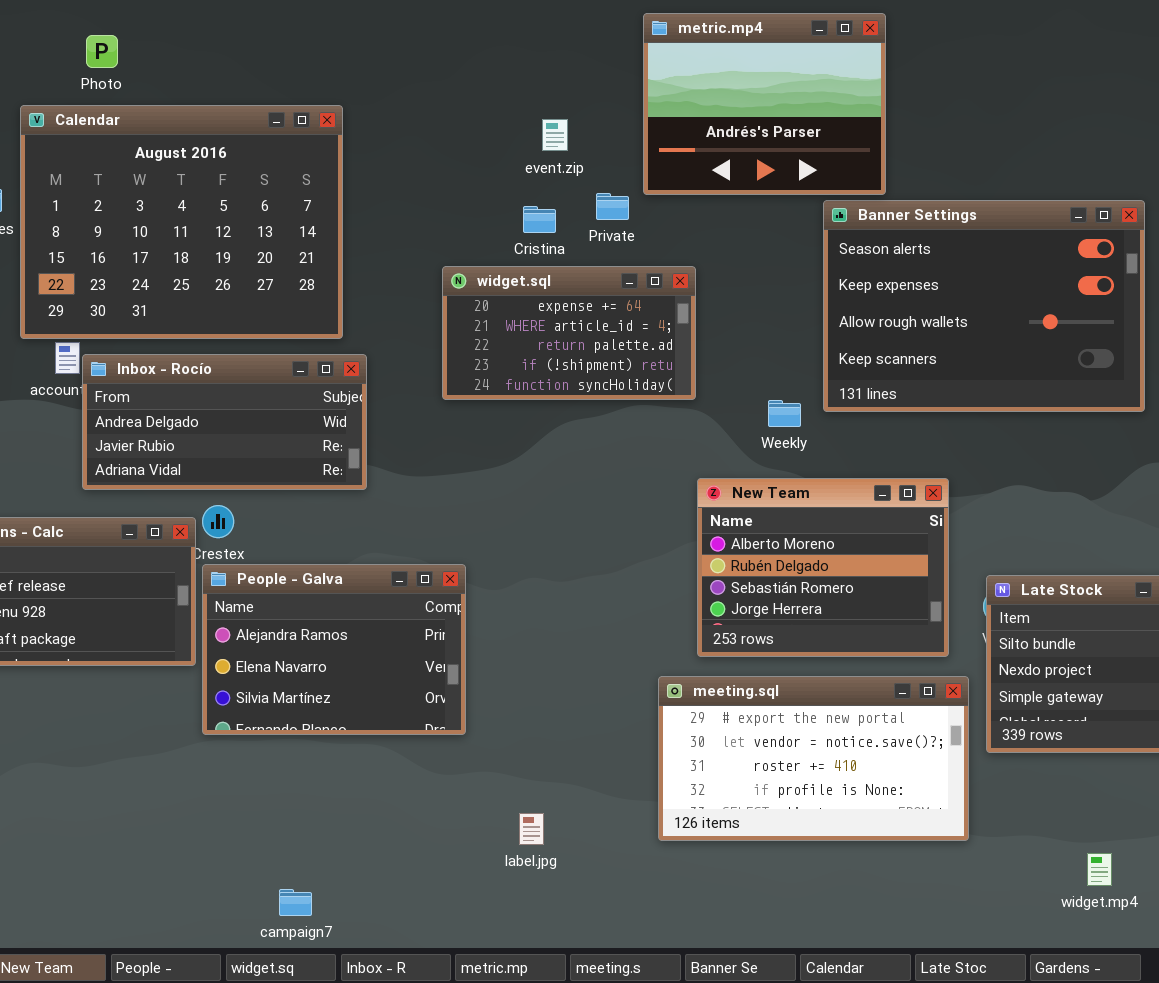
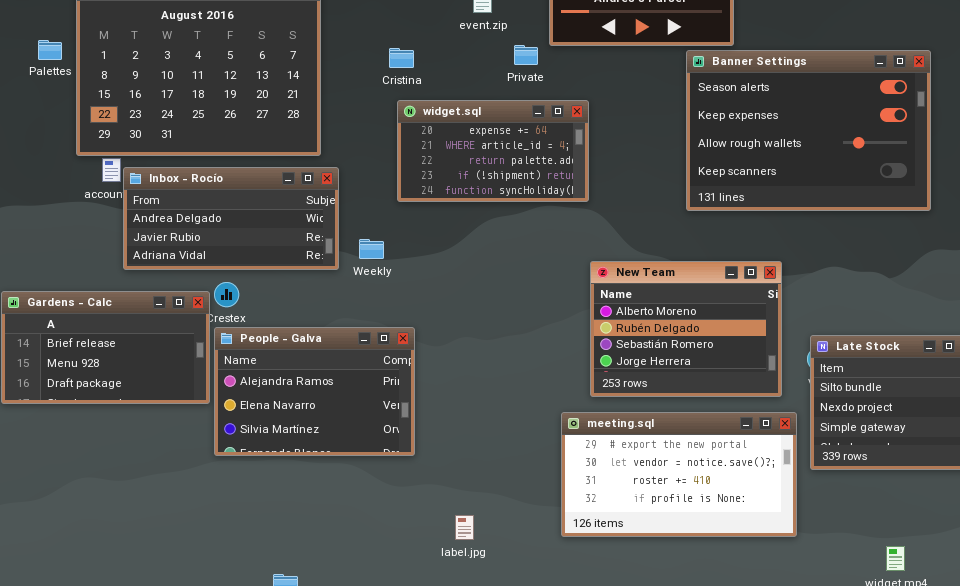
Cristina: [523,206,556,233] -> [389,48,414,68], moved
Weekly: [768,400,801,427] -> [359,239,384,259], moved

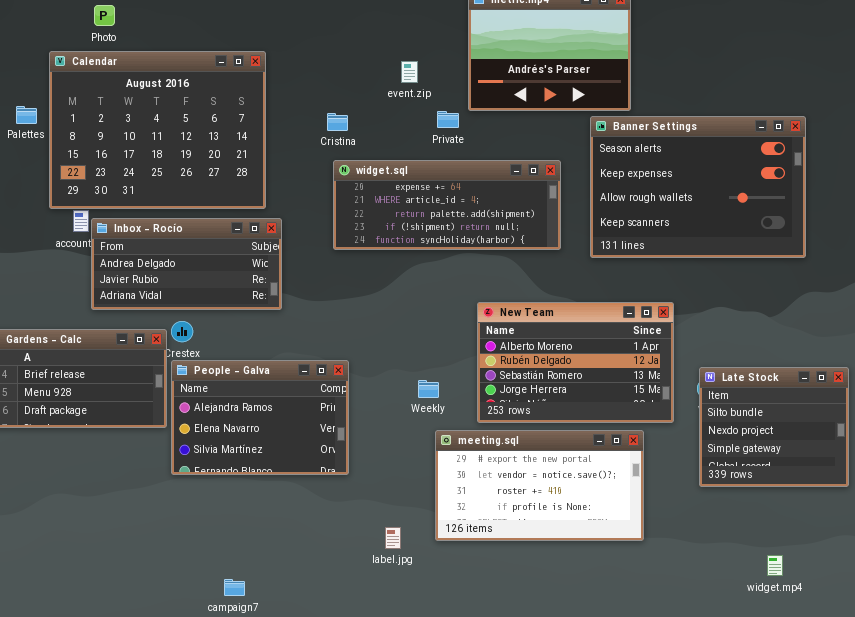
widget.sql: [397,100,589,202] -> [333,160,561,250], resized
Weekly: [359,239,384,259] -> [418,380,439,398], moved
New Team: [590,261,782,397] -> [477,302,674,423], resized
meeting.sql: [561,412,797,537] -> [435,430,644,541], moved

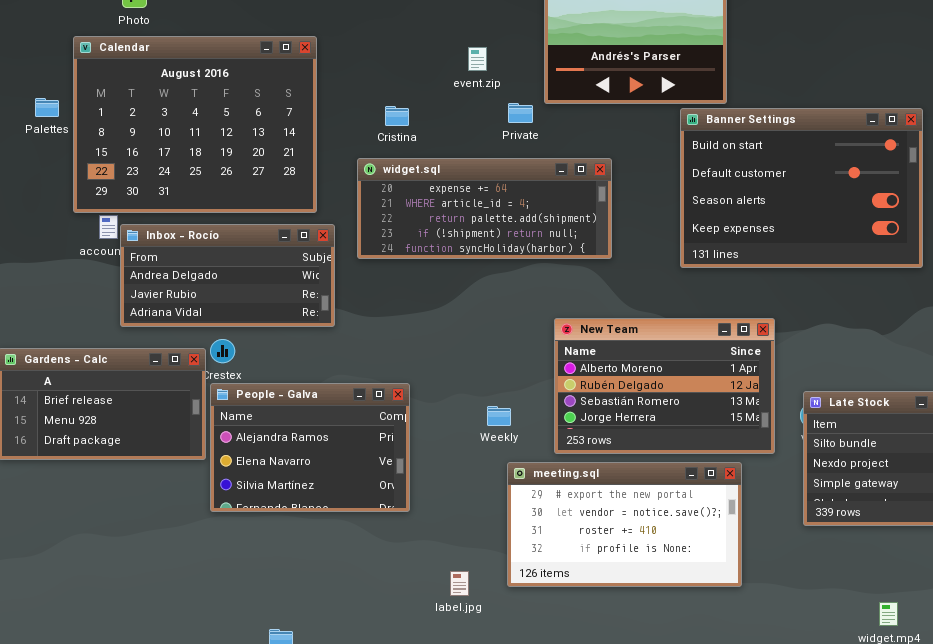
Banner Settings: [590,116,806,258] -> [680,108,923,268], scrolled up 2 rows
widget.sql: [333,160,561,250] -> [357,158,612,259], moved

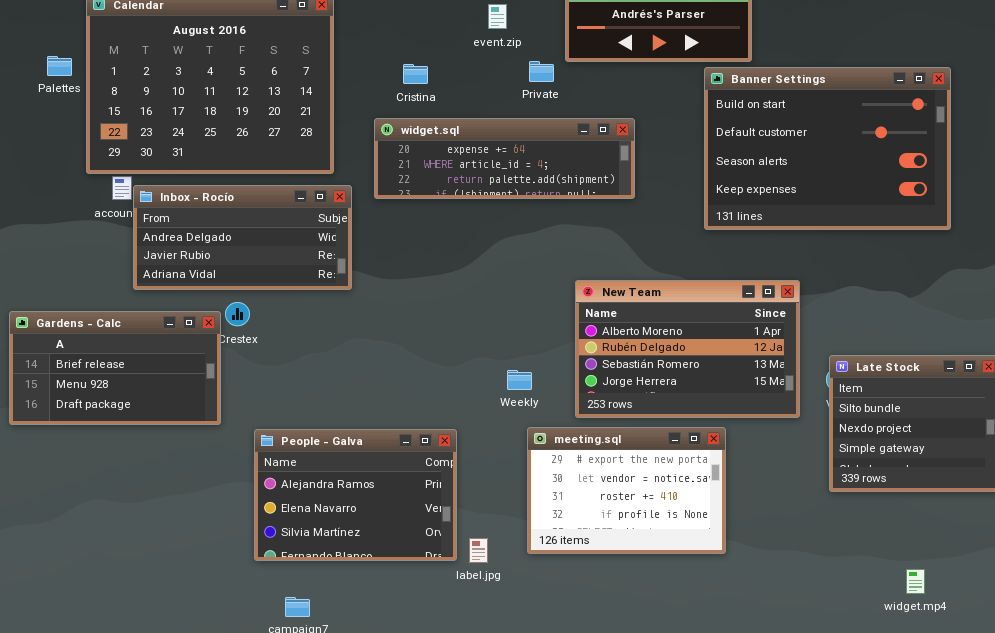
widget.sql: [357,158,612,259] -> [374,118,635,199], resized
People - Galva: [210,383,410,512] -> [254,429,457,561], moved
meeting.sql: [507,462,742,587] -> [527,427,726,554], resized

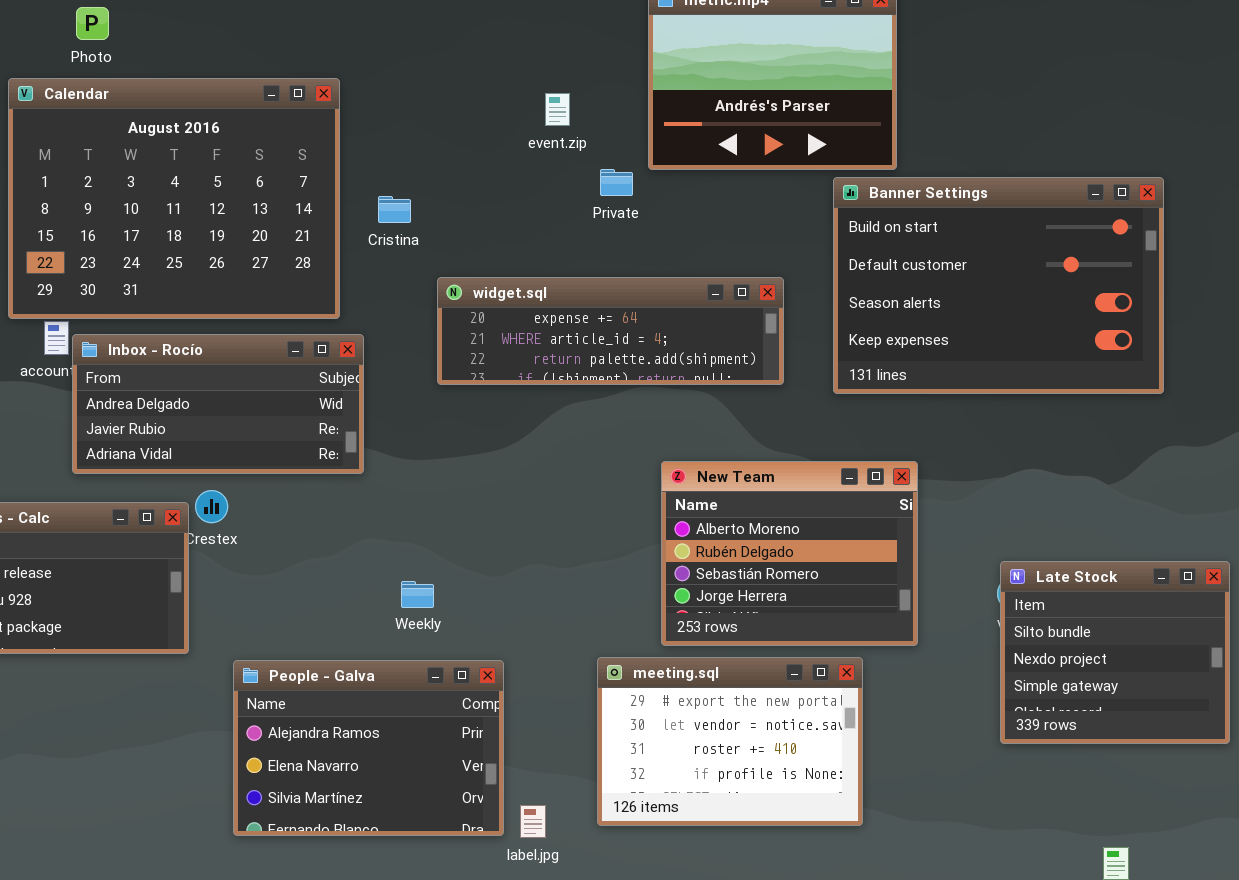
Cristina: [403,64,428,84] -> [378,196,411,223], moved
widget.sql: [374,118,635,199] -> [437,277,784,385], moved
New Team: [575,280,800,418] -> [661,461,918,646], resized
Weekly: [507,370,532,390] -> [401,581,434,608], moved

